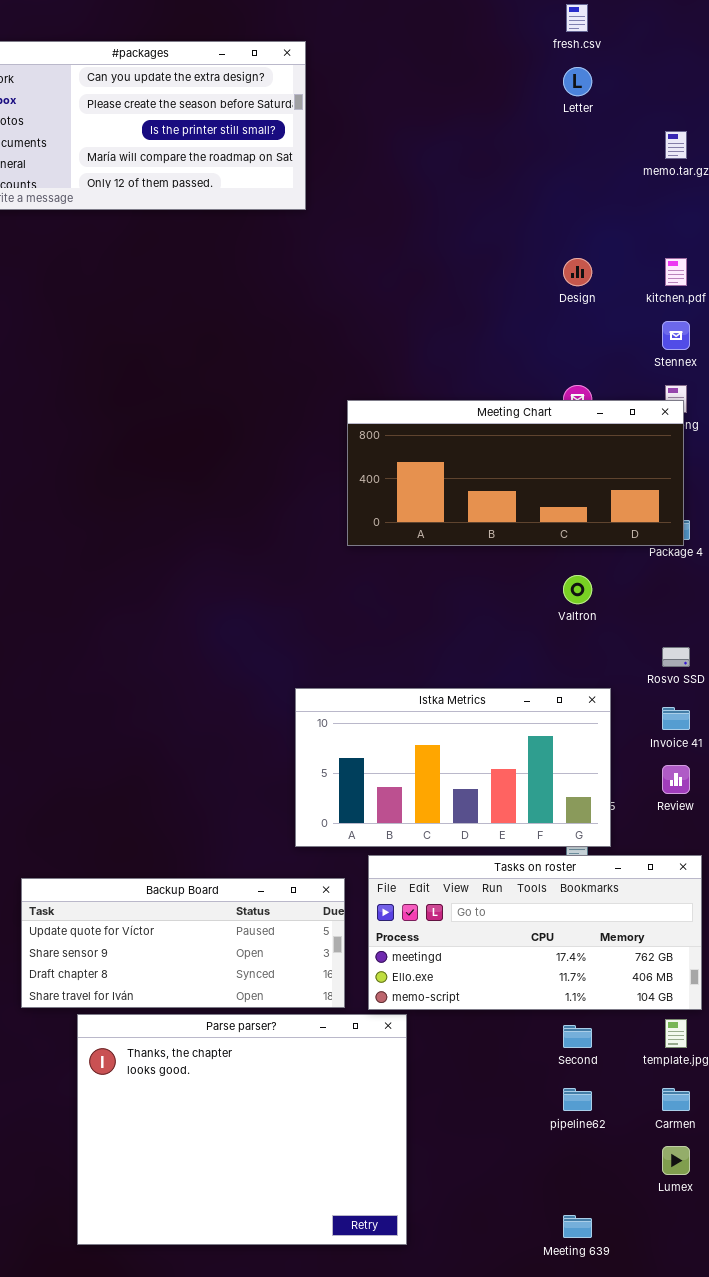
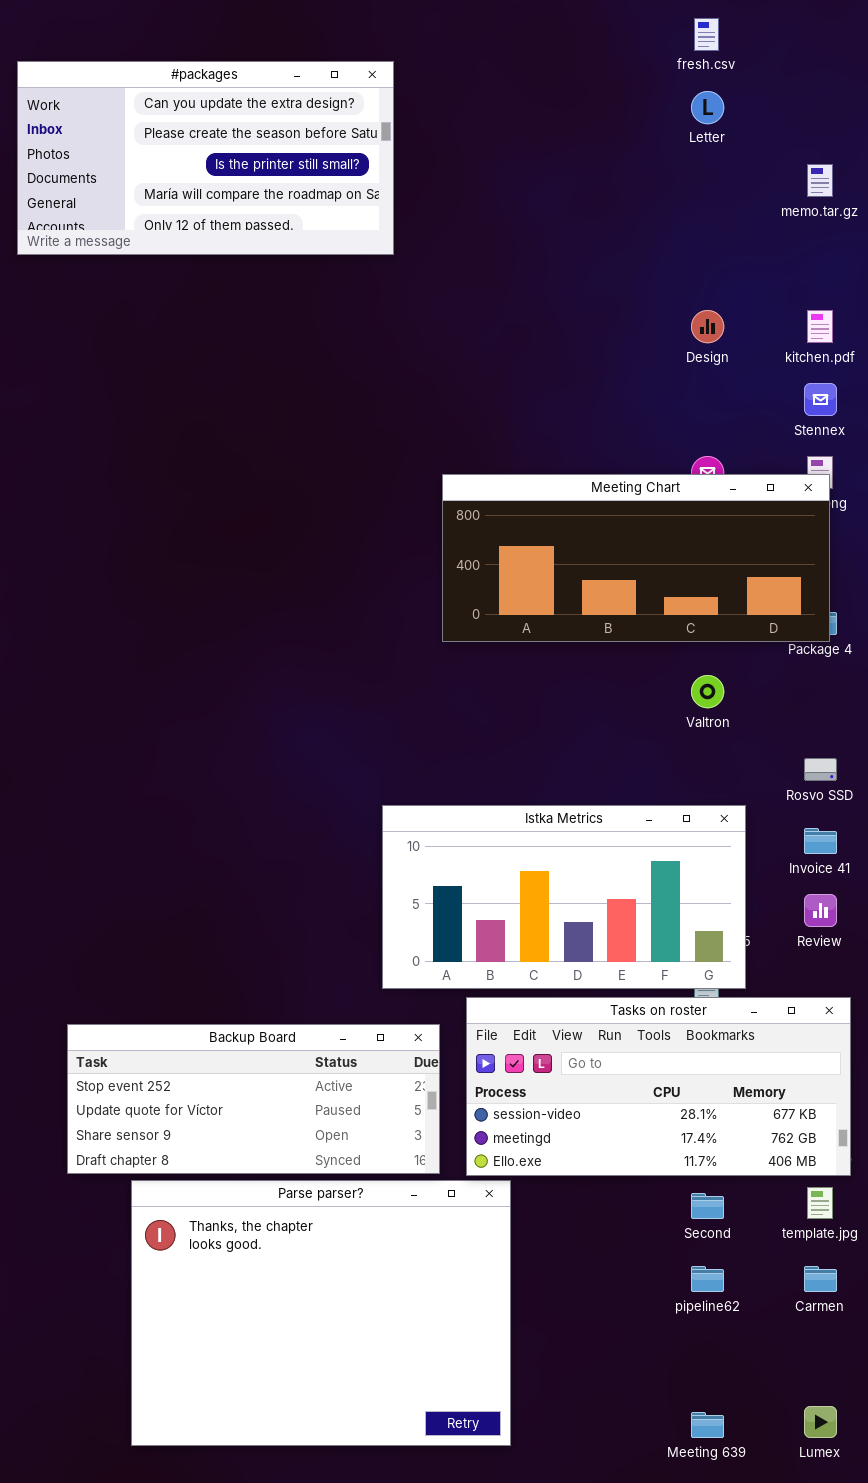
Tasks on roster: [368,855,702,1010] -> [466,997,851,1176], scrolled up 1 row
Backup Board: [21,878,345,1008] -> [67,1024,440,1174], scrolled up 1 row
Lumex: [662,1146,690,1175] -> [804,1406,837,1438], moved

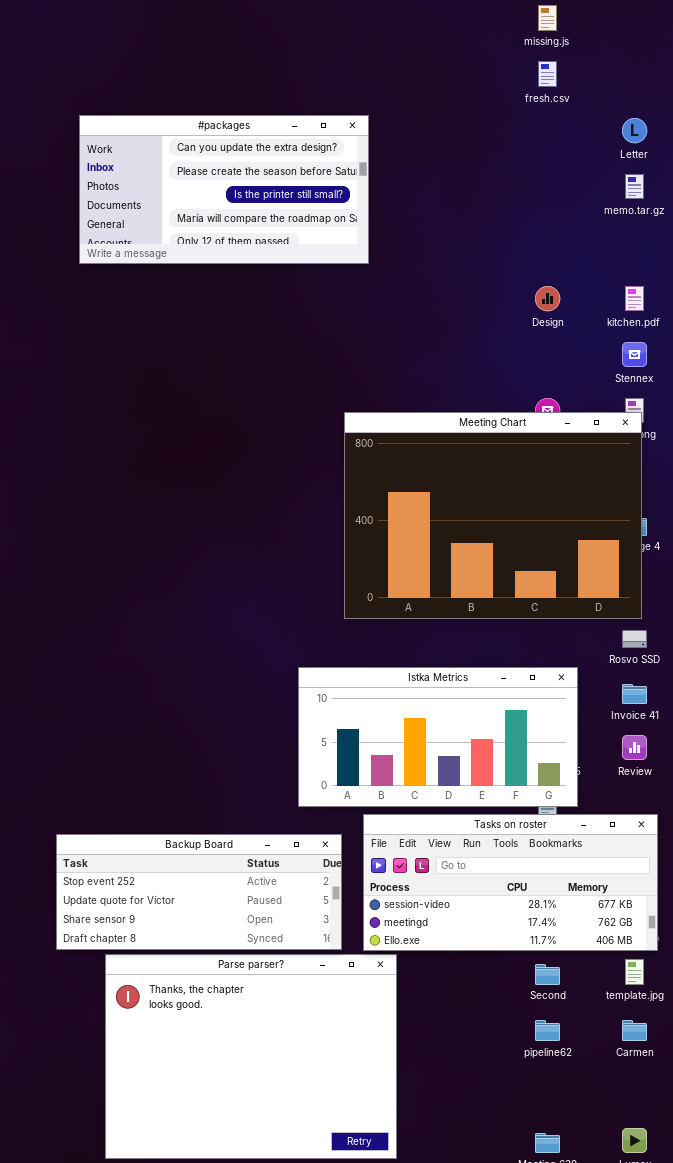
#packages: [17,61,394,255] -> [79,115,369,264], moved
Letter: [691,91,724,124] -> [622,118,647,143], moved
Meeting Chart: [442,474,830,642] -> [344,412,642,619], resized

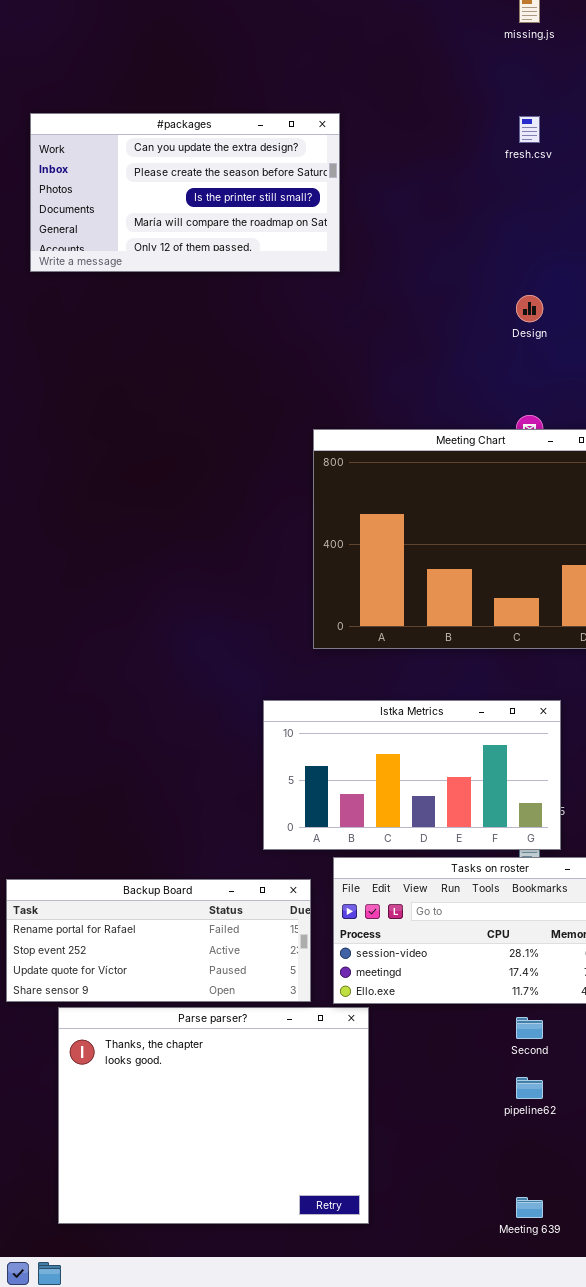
fresh.csv: [538,61,557,87] -> [519,116,540,143], moved
Backup Board: [56,834,342,950] -> [6,879,311,1002], scrolled up 1 row

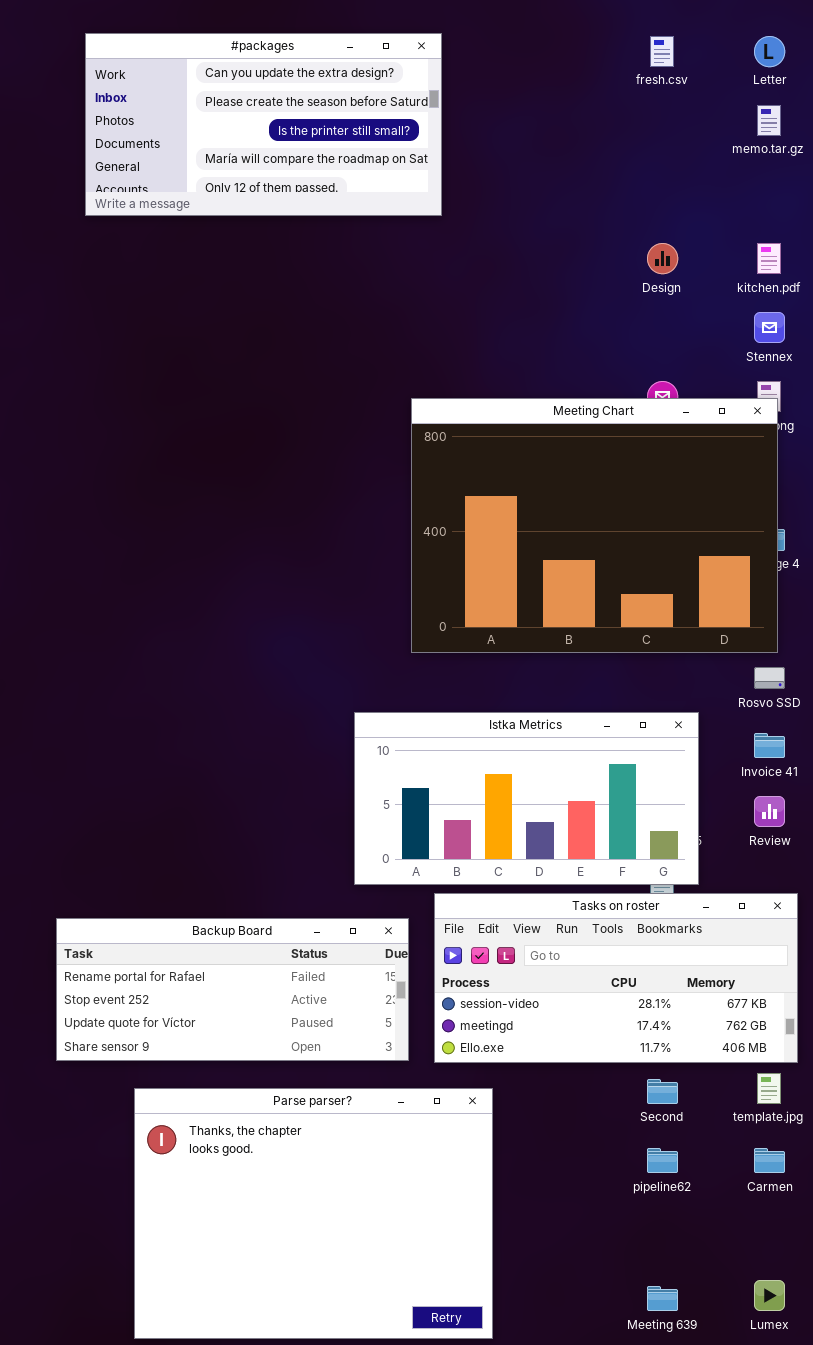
Parse parser?: [58,1007,369,1224] -> [134,1088,493,1339], moved

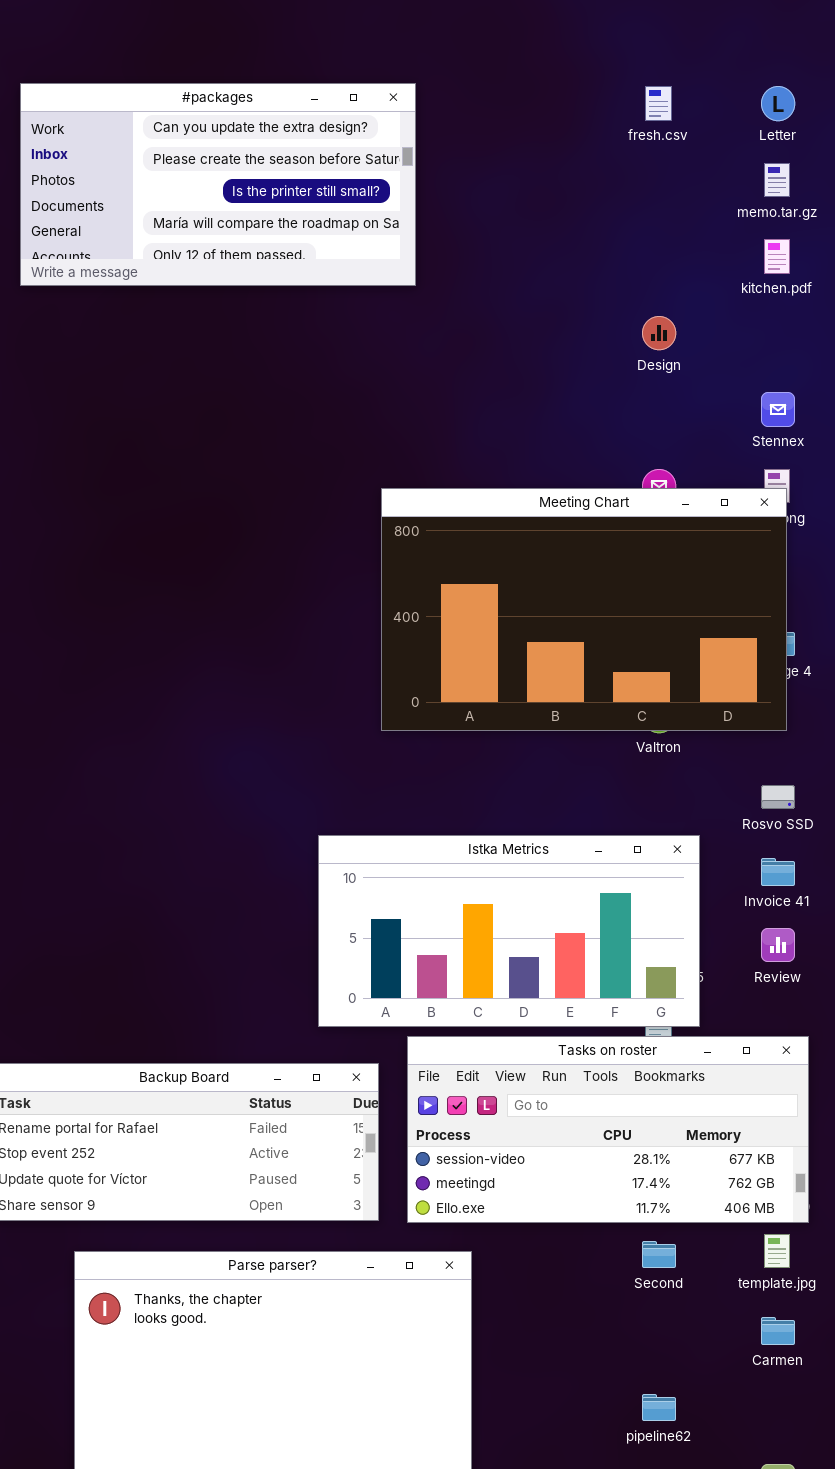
kitchen.pdf: [757,243,781,274] -> [764,239,790,274], moved
Meeting Chart: [411,398,778,653] -> [381,488,787,731], resized
pipeline62: [647,1148,678,1173] -> [642,1394,676,1421], moved

